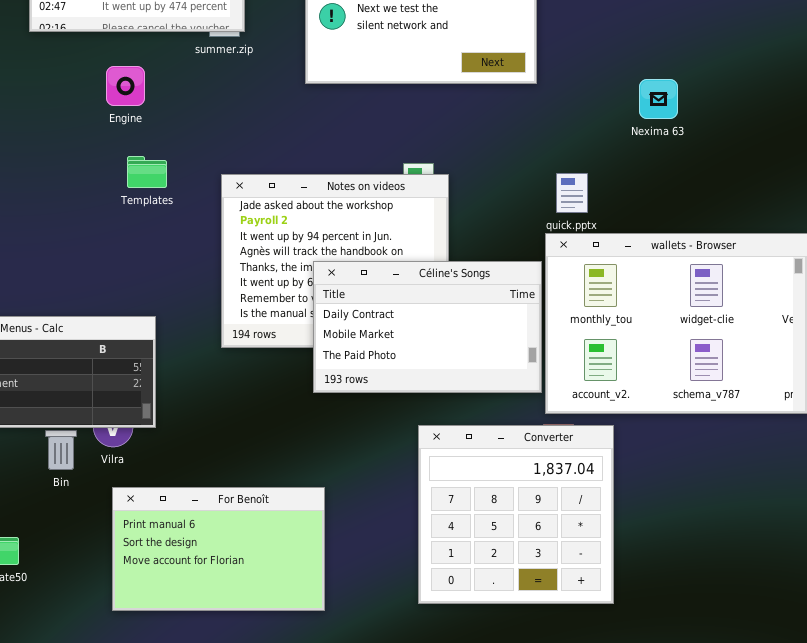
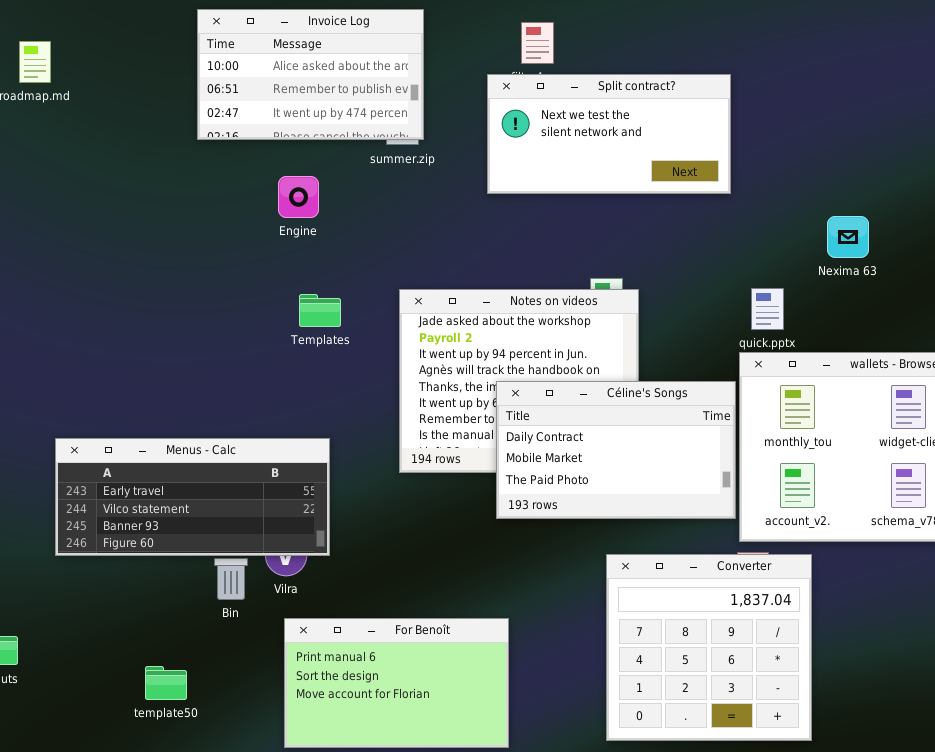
Nexima 63: [639,79,678,119] -> [827,216,869,258], moved
Templates: [127,156,167,188] -> [299,294,341,327], moved

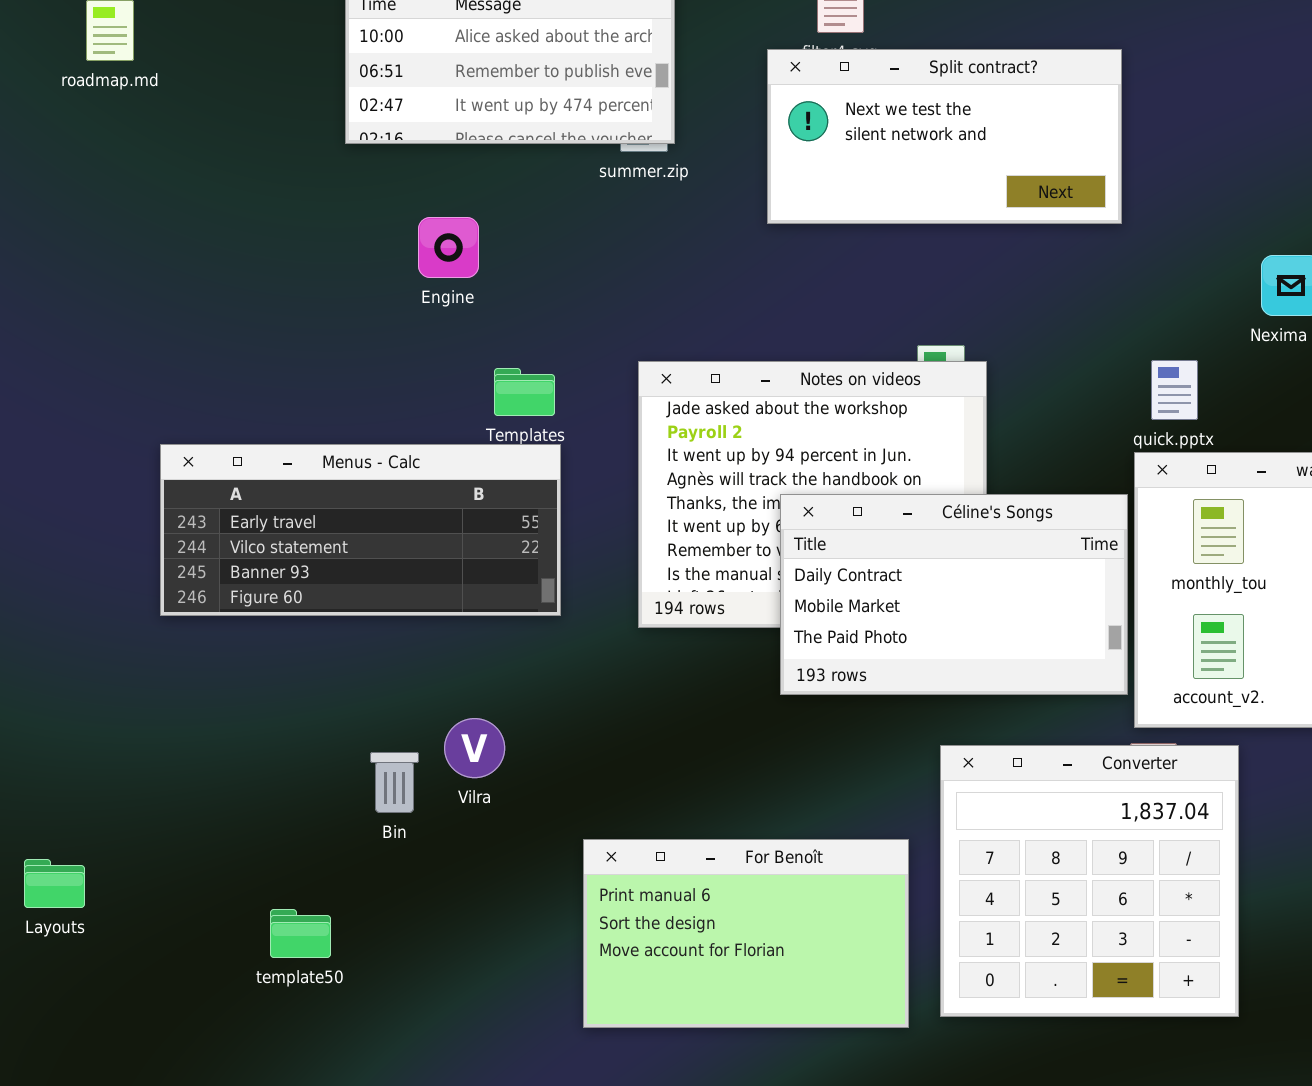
Engine: [278,176,319,218] -> [418,217,479,278], moved
Menus - Calc: [55,438,330,556] -> [160,444,561,616], moved
For Benoît: [284,618,509,748] -> [583,839,909,1028], moved

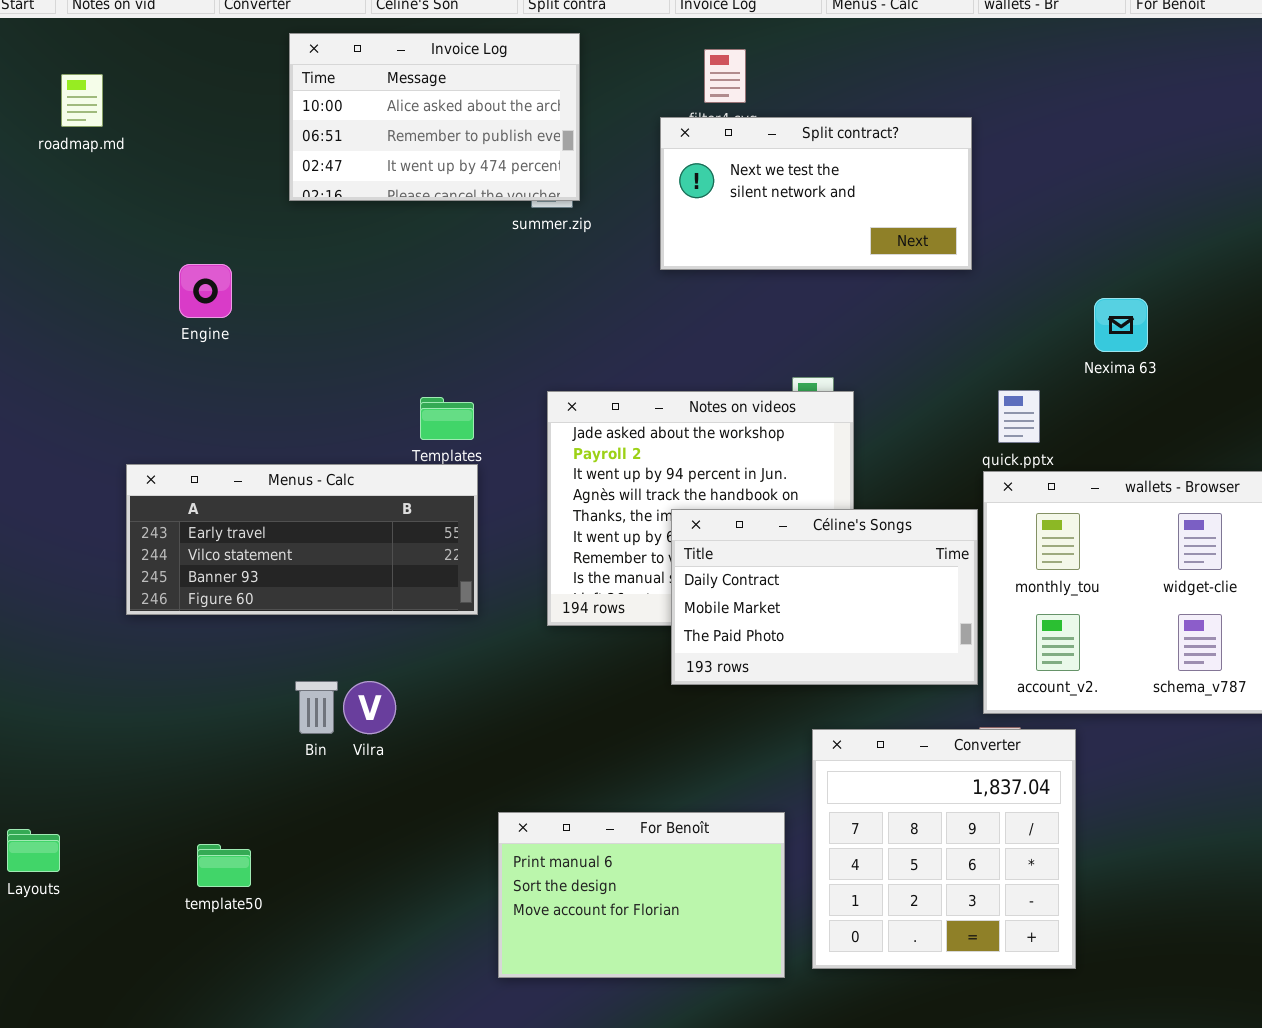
Engine: [418,217,479,278] -> [179,264,232,318], moved
Vilra: [444,718,505,778] -> [343,681,396,734], moved
Bin: [370,752,419,813] -> [295,681,338,734], moved
template50: [270,909,331,958] -> [197,844,251,887], moved

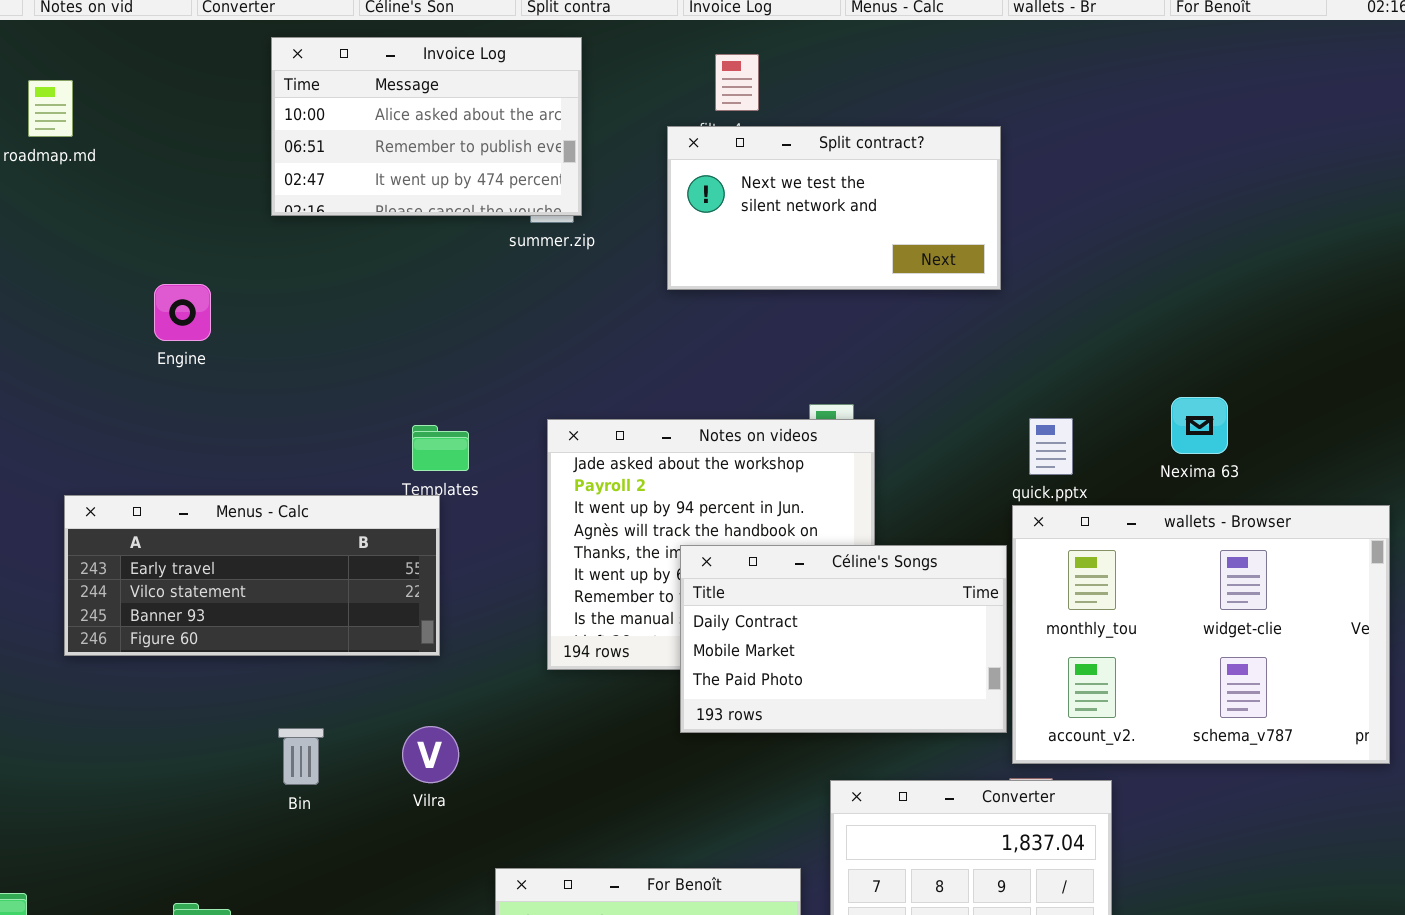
Nexima 63: [1094,298,1148,352] -> [1171,397,1228,454], moved
Menus - Calc: [126,464,478,615] -> [64,495,440,656], moved
Vilra: [343,681,396,734] -> [402,726,459,783], moved

